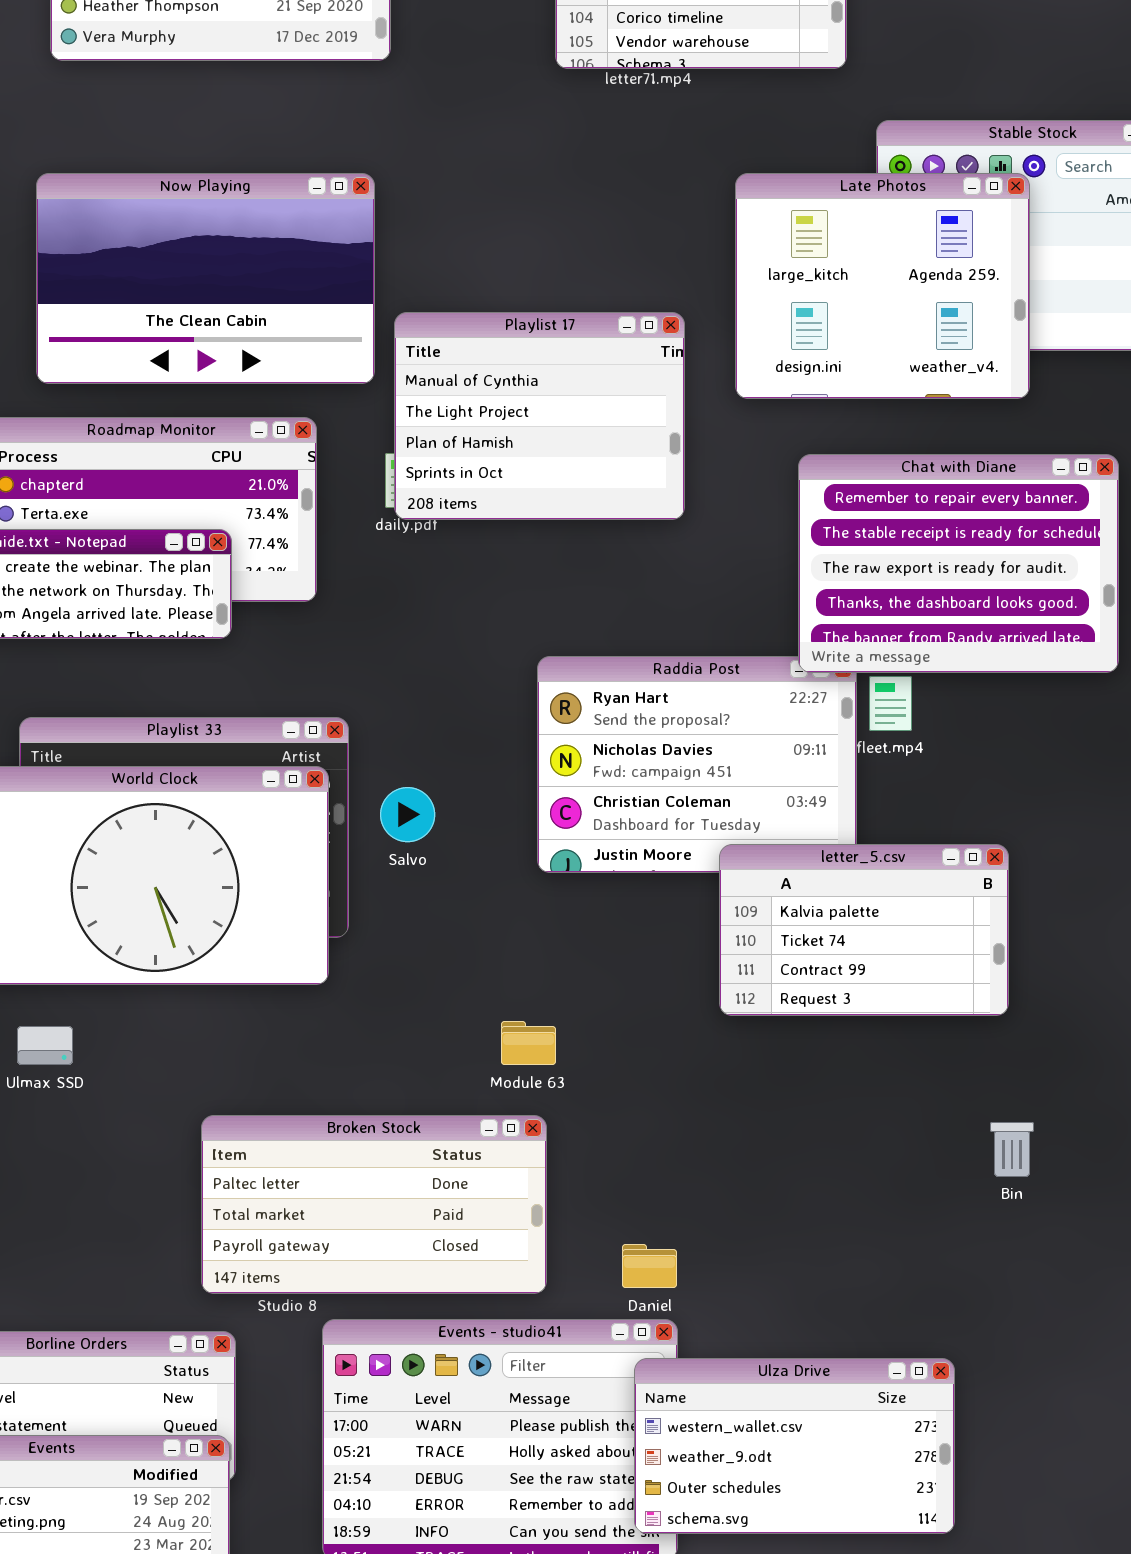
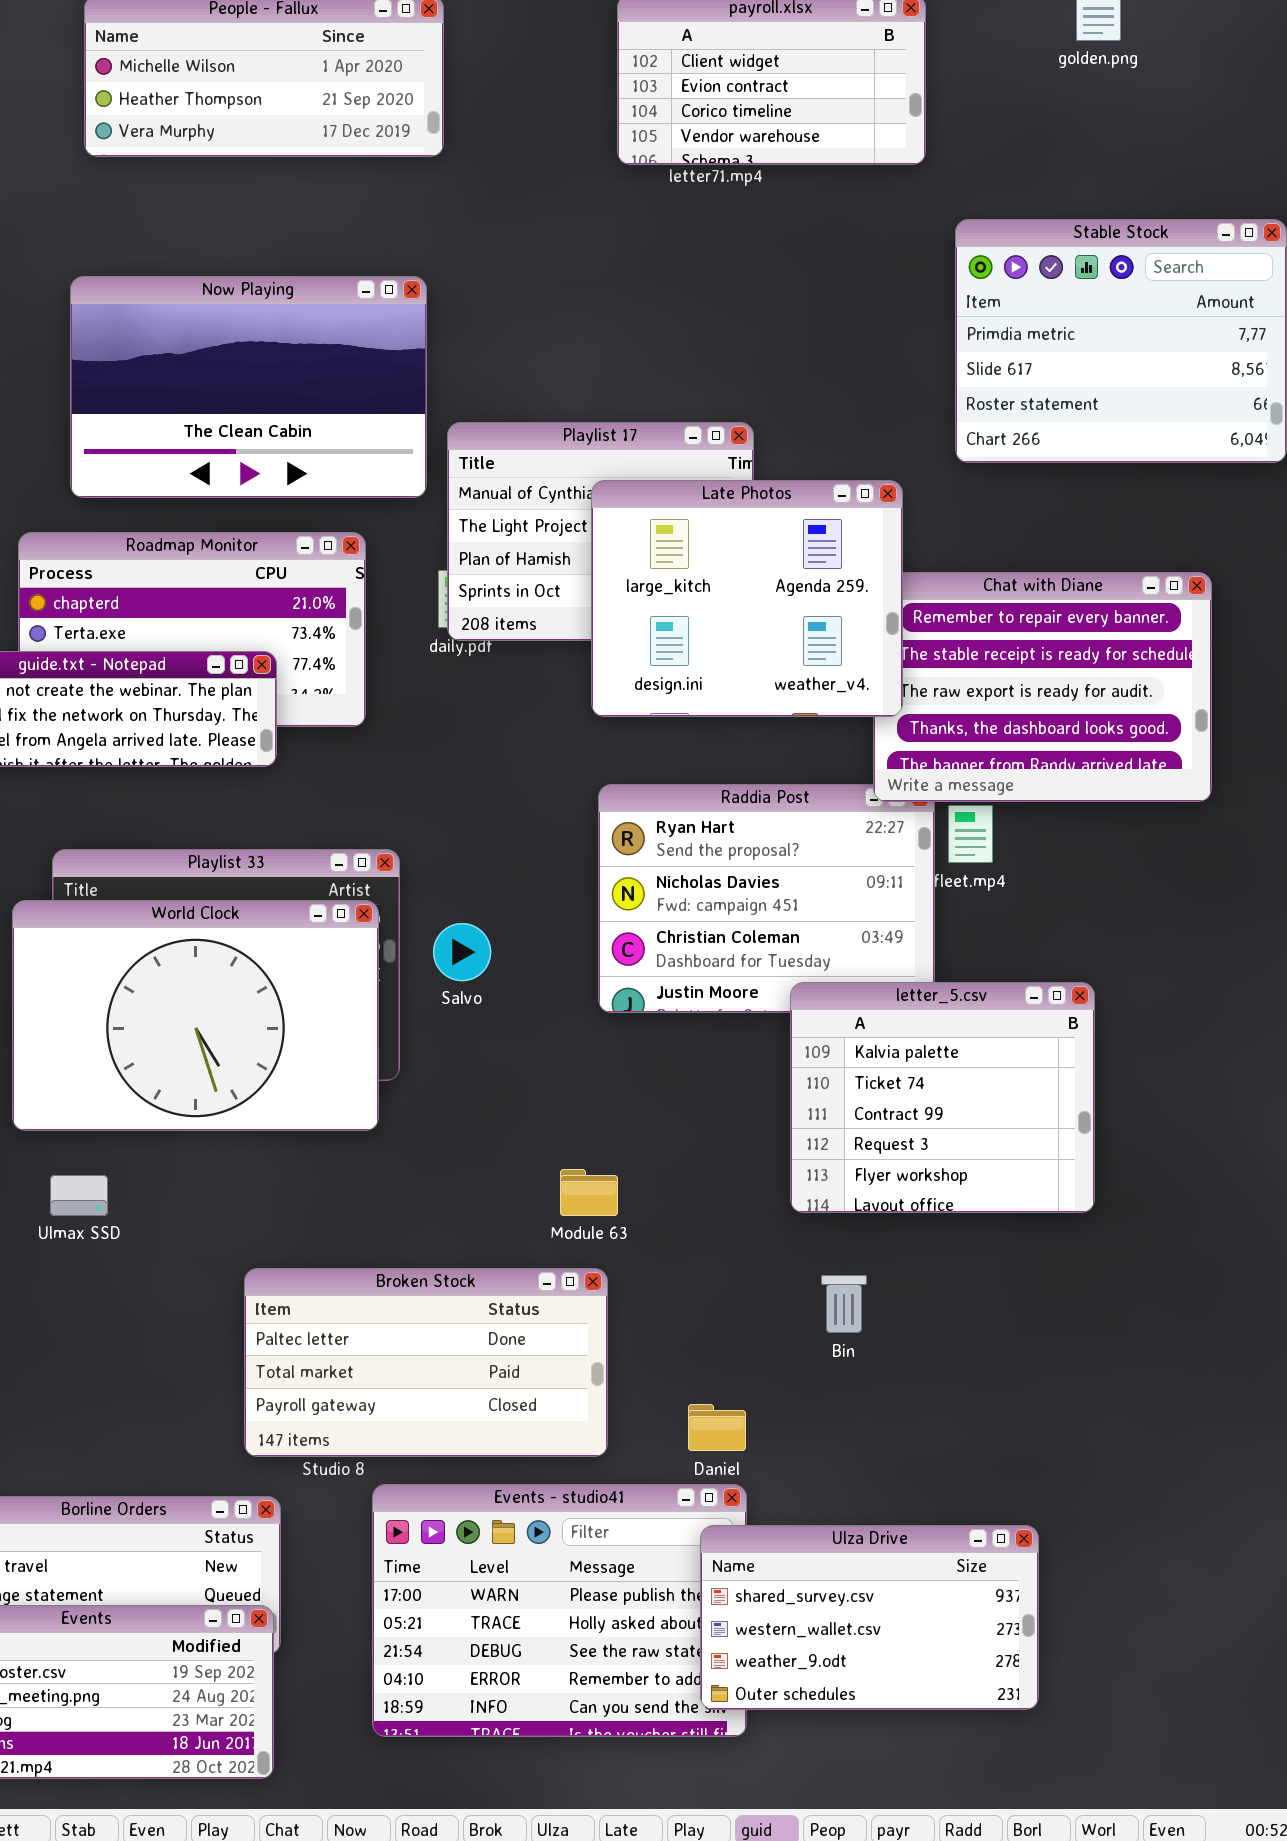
Late Photos: [735,173,1030,399] -> [591,480,903,717], moved
letter_5.csv: [719,844,1009,1016] -> [790,982,1095,1213], resized
Bin: [990,1122,1034,1177] -> [821,1275,867,1333], moved
Ulza Drive: [634,1358,955,1534] -> [700,1525,1039,1710], scrolled up 1 row

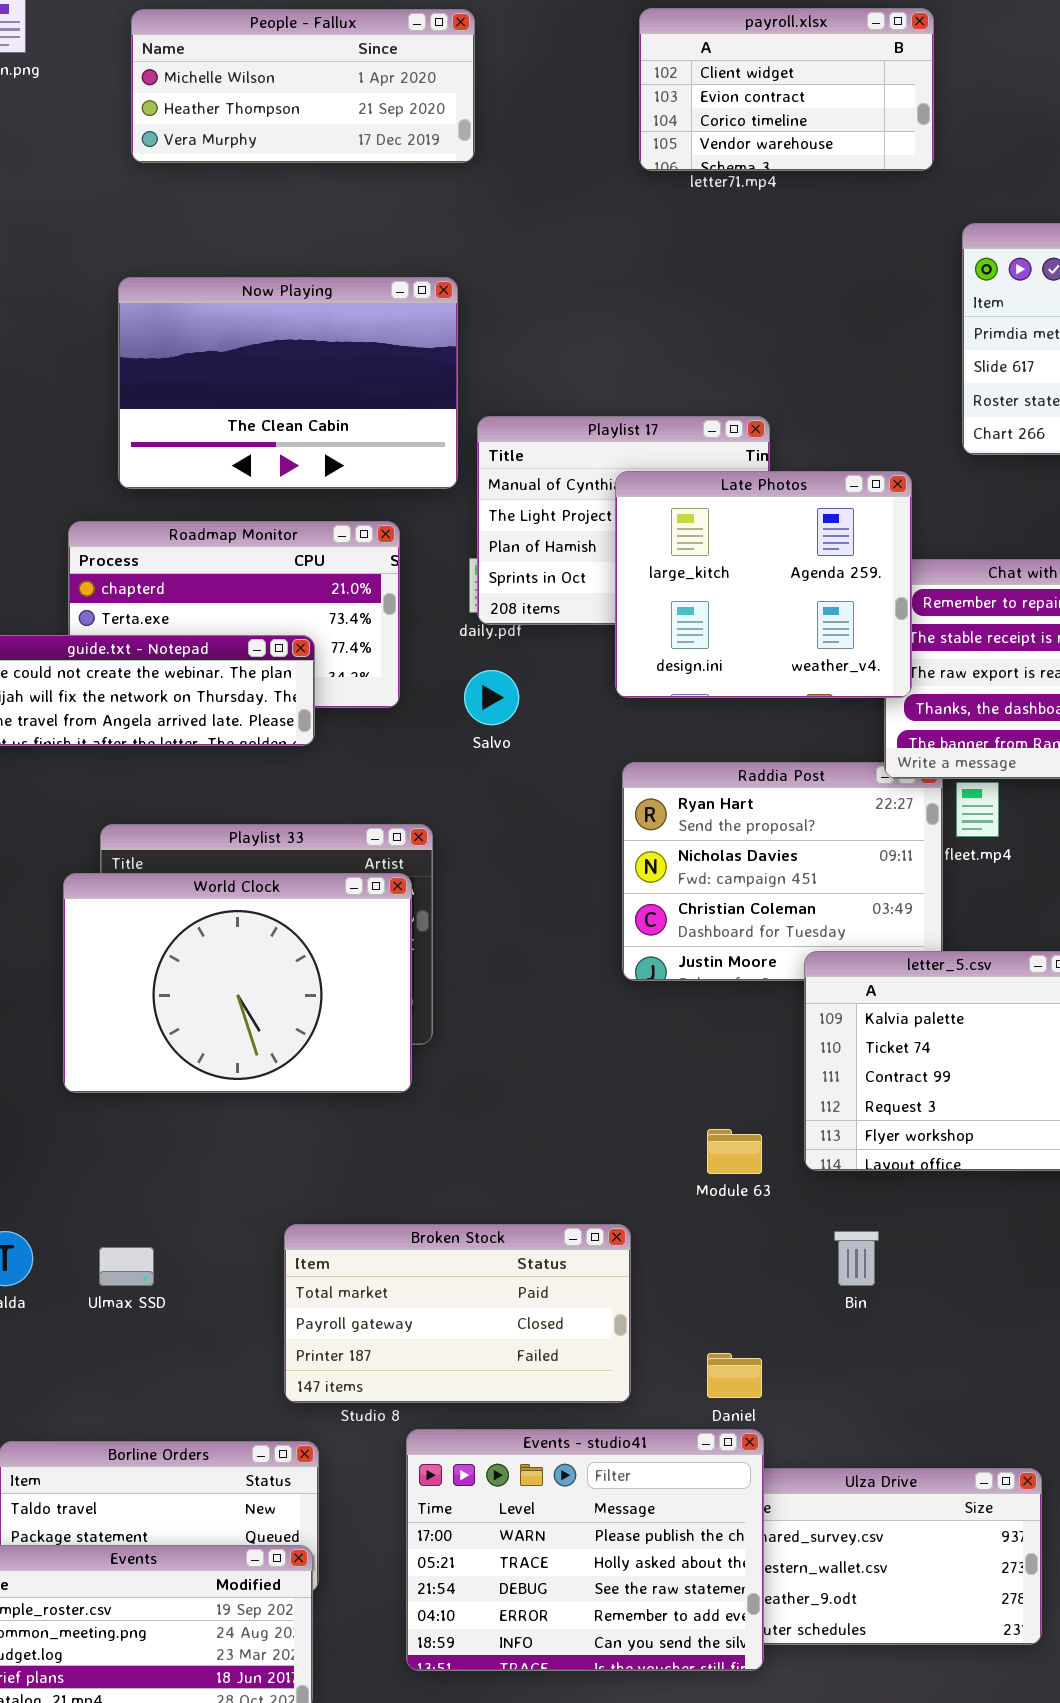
Salvo: [433,923,491,981] -> [464,670,519,725], moved
Module 63: [560,1169,618,1216] -> [707,1129,762,1174], moved
Ulmax SSD: [50,1175,108,1216] -> [99,1247,154,1286], moved
Broken Stock: [244,1268,608,1457] -> [284,1224,631,1403], scrolled down 1 row
Events - studio41: [372,1484,747,1737] -> [406,1429,764,1671], raised

